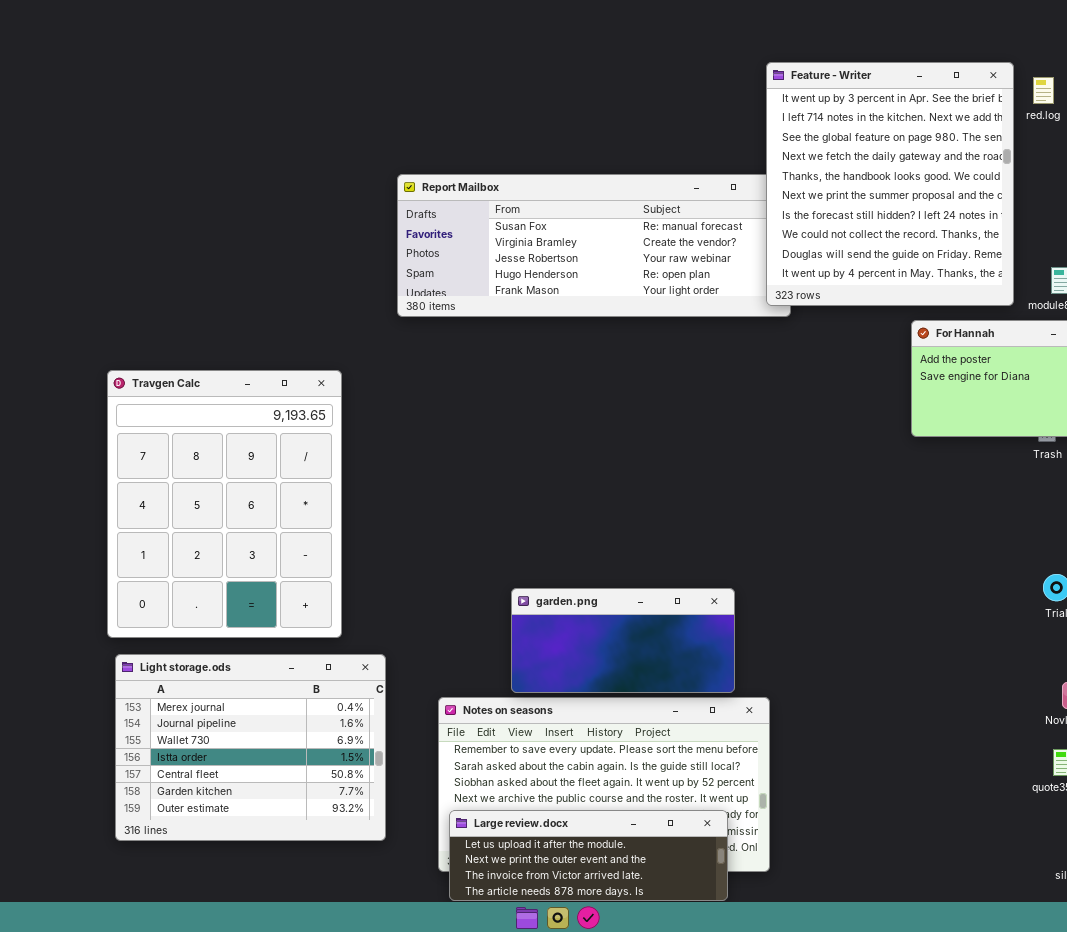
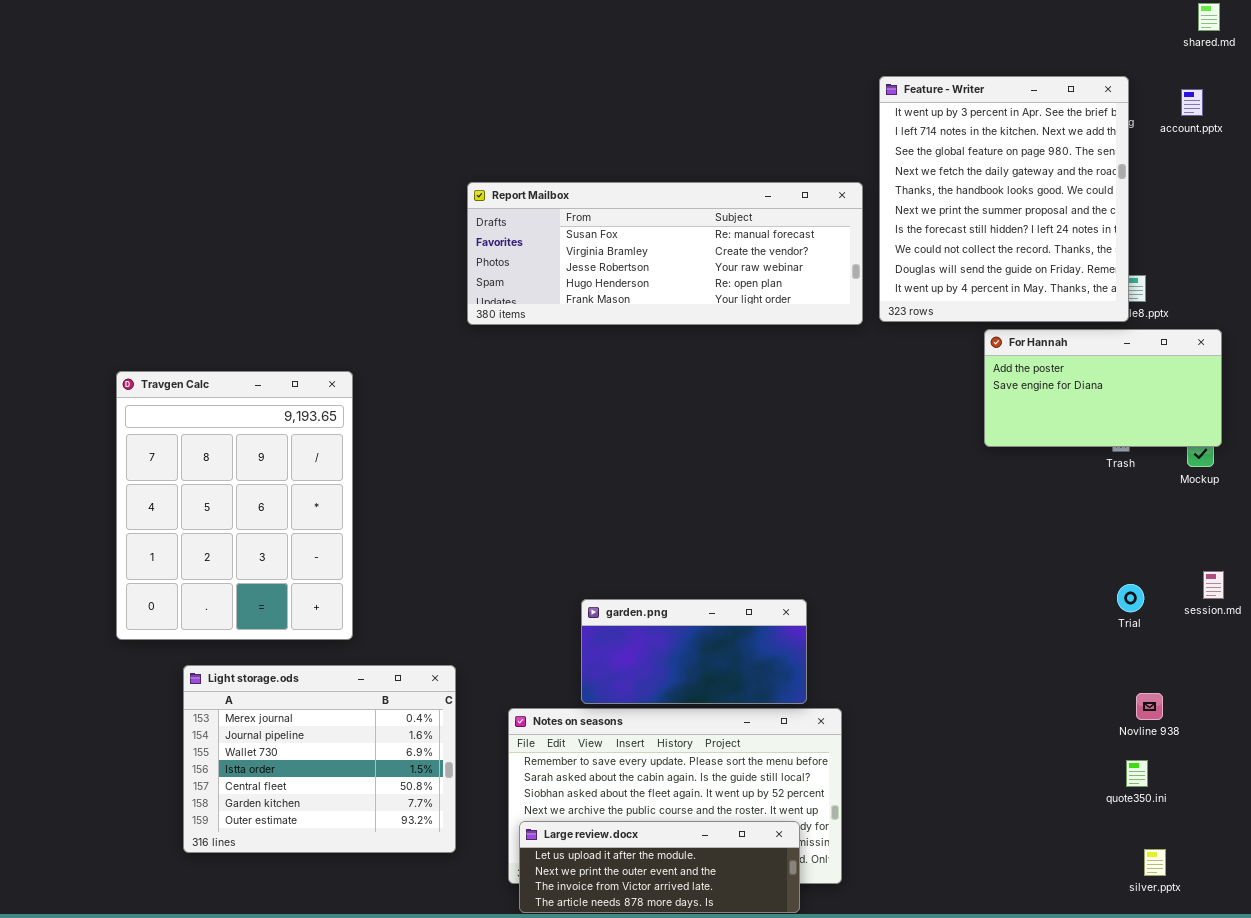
Feature - Writer: [766,62,1014,306] -> [879,76,1129,322], moved
Travgen Calc: [107,370,342,638] -> [116,371,353,640], moved

